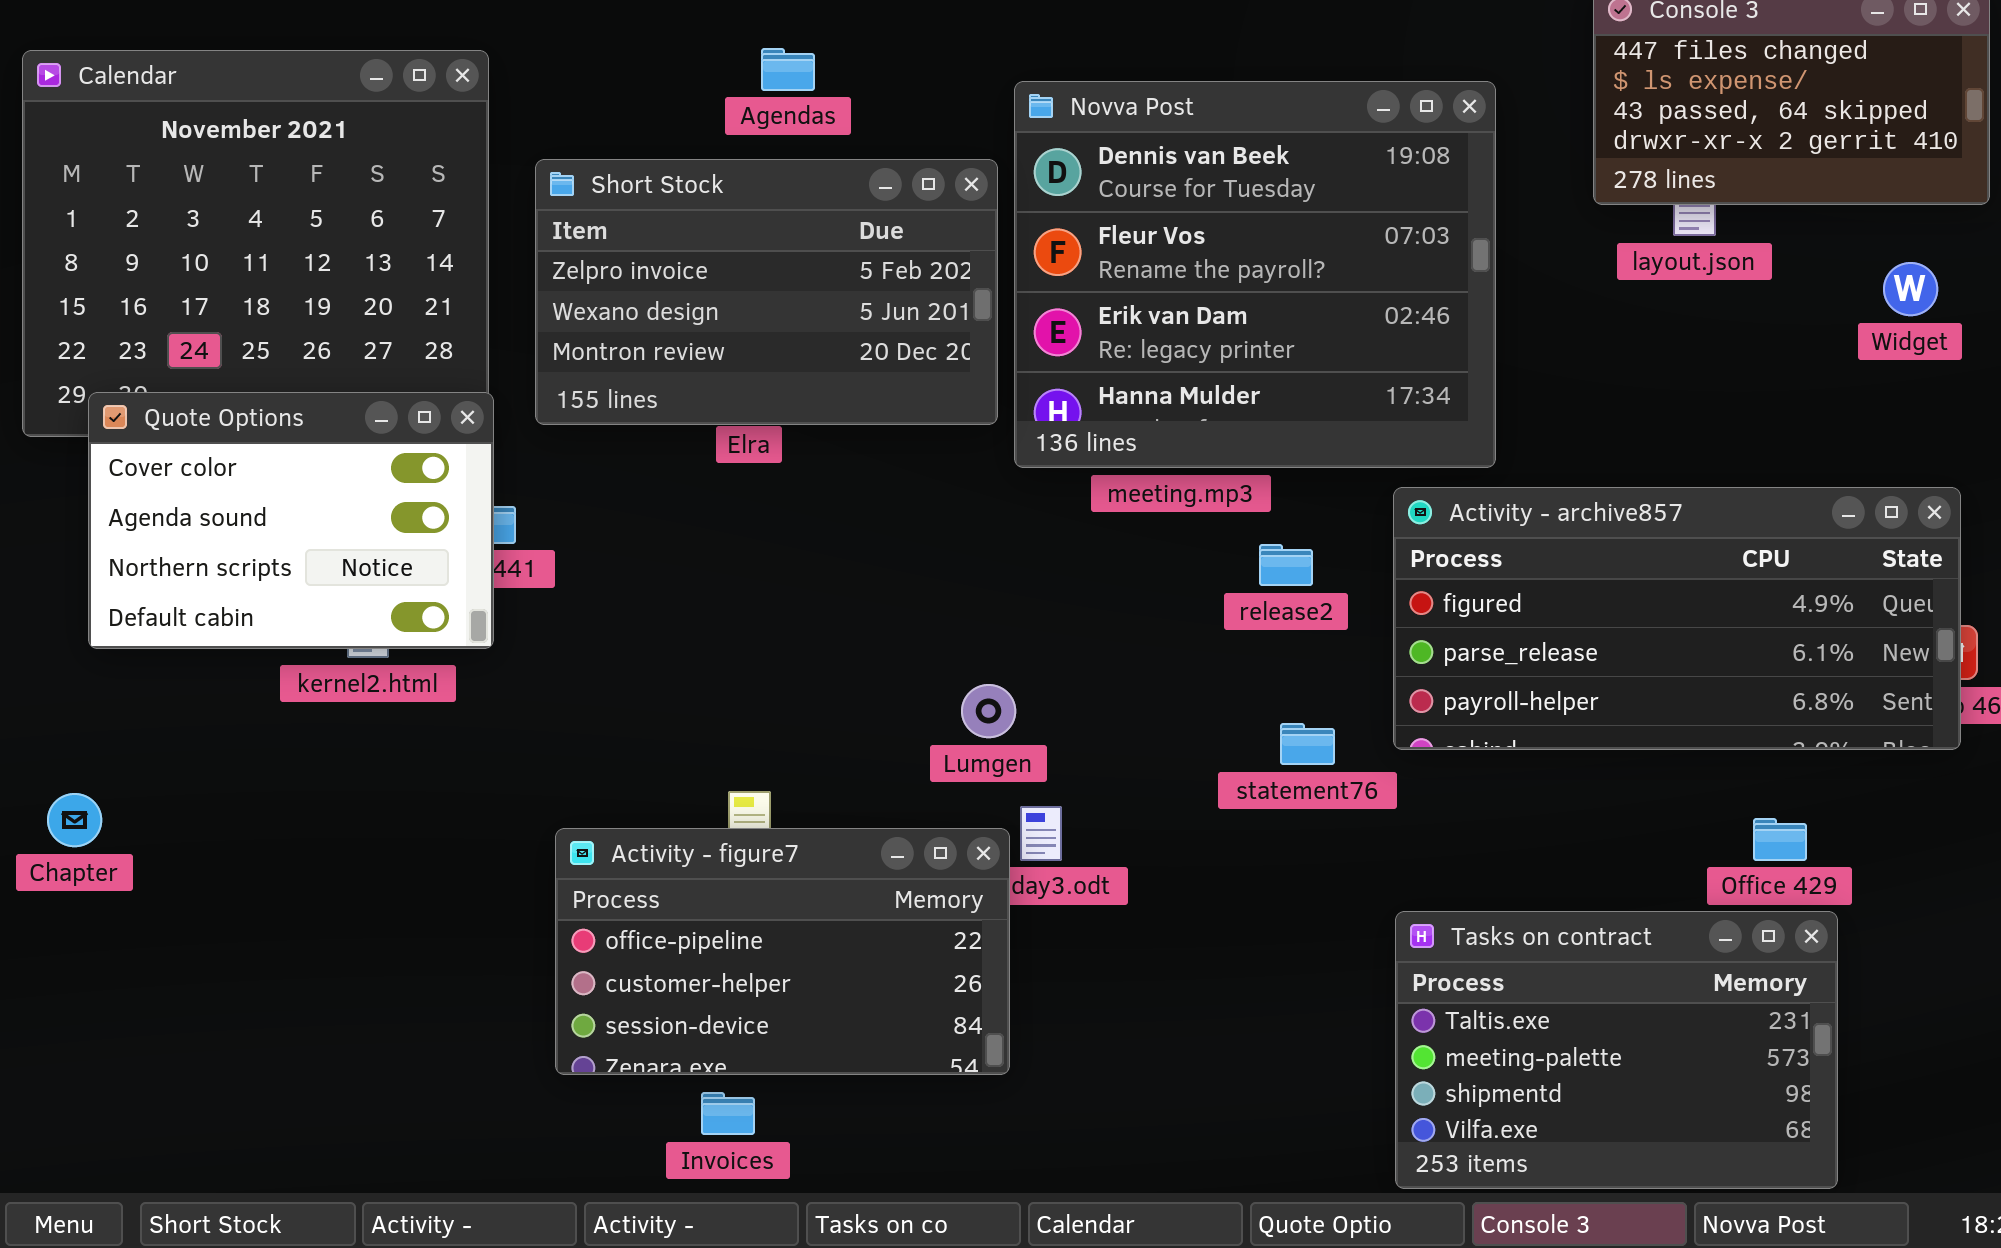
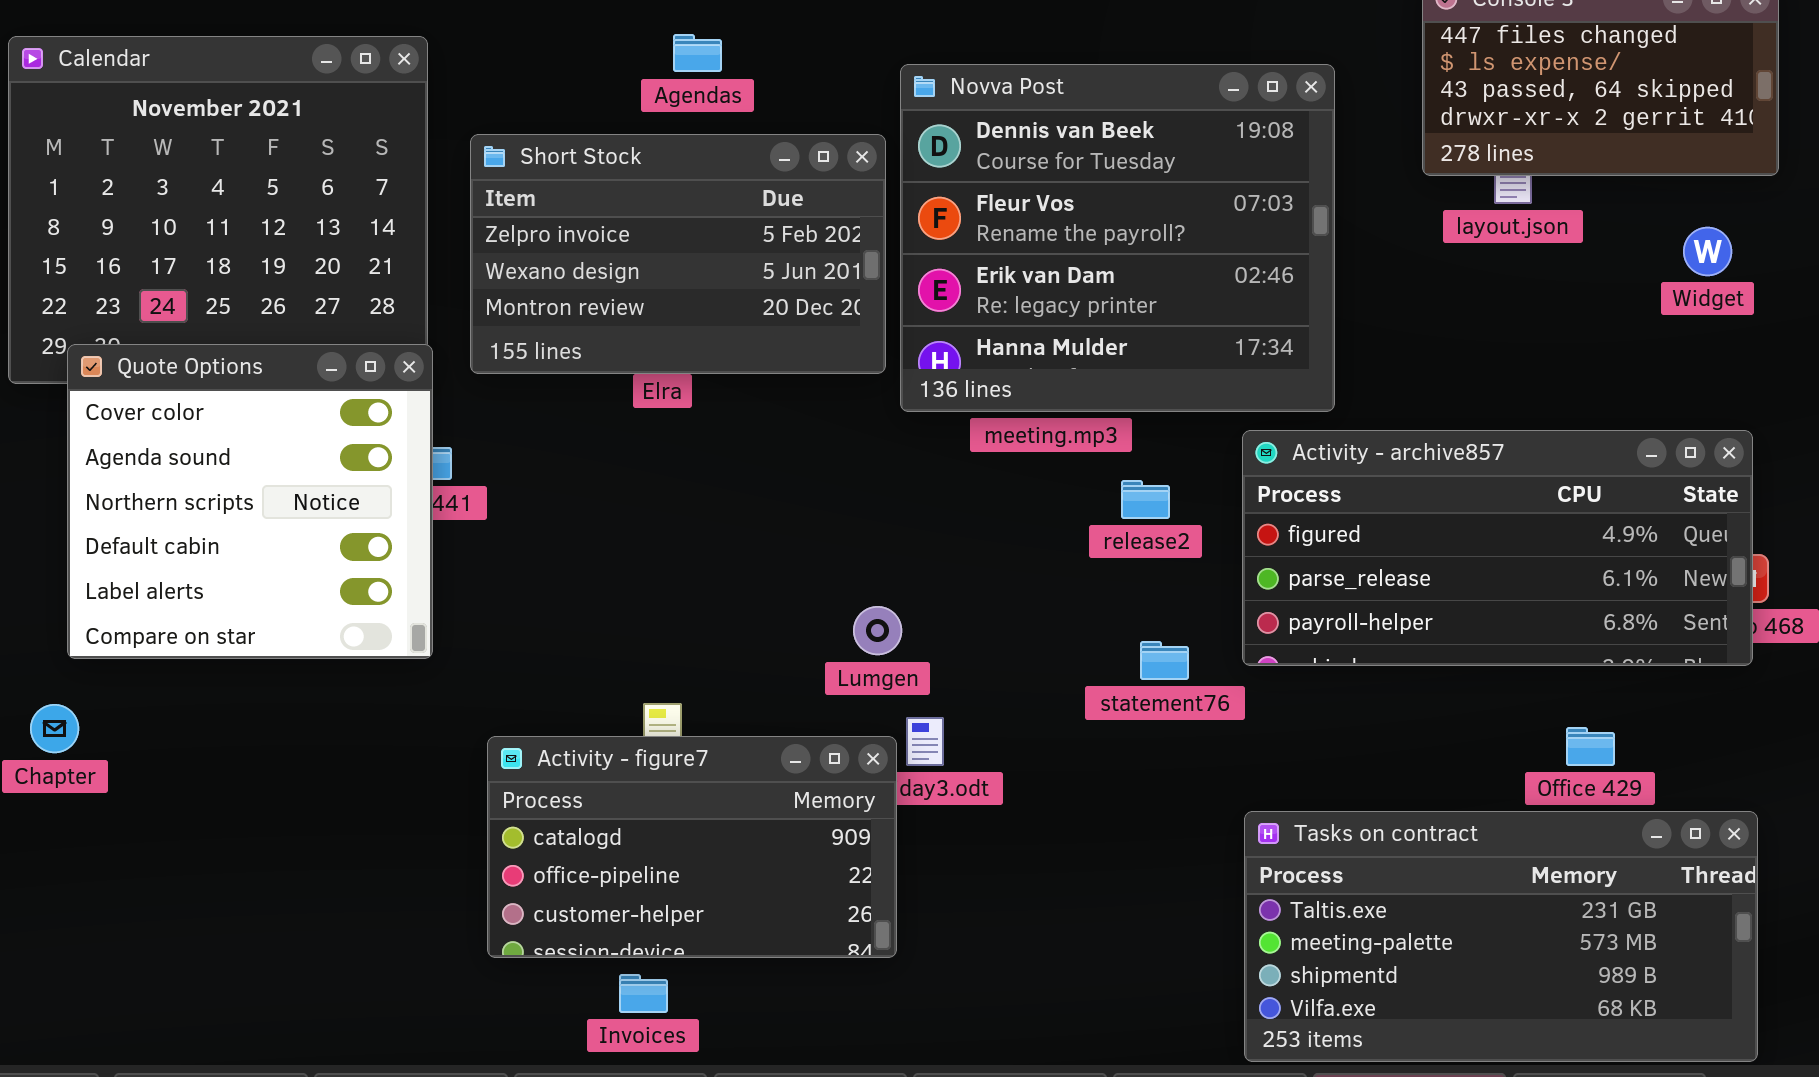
Quote Options: [88,392,494,649] -> [67,344,433,659], resized
Activity - figure7: [555,828,1010,1075] -> [487,736,897,958], scrolled up 1 row
Tasks on contract: [1395,911,1838,1189] -> [1244,811,1758,1062], resized

